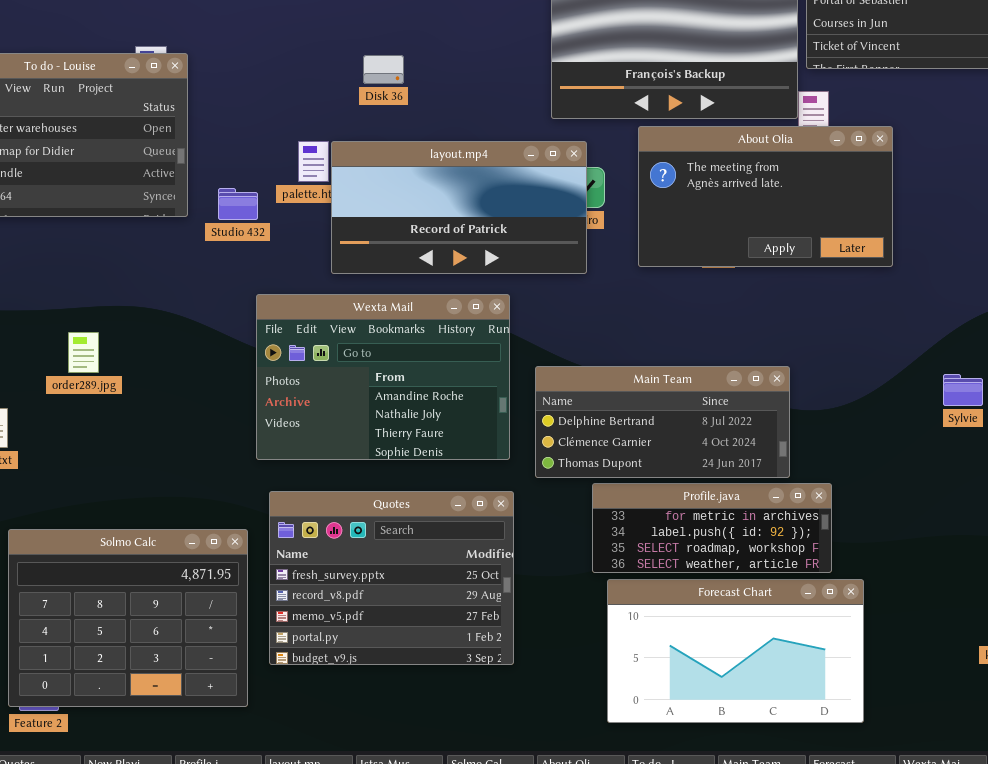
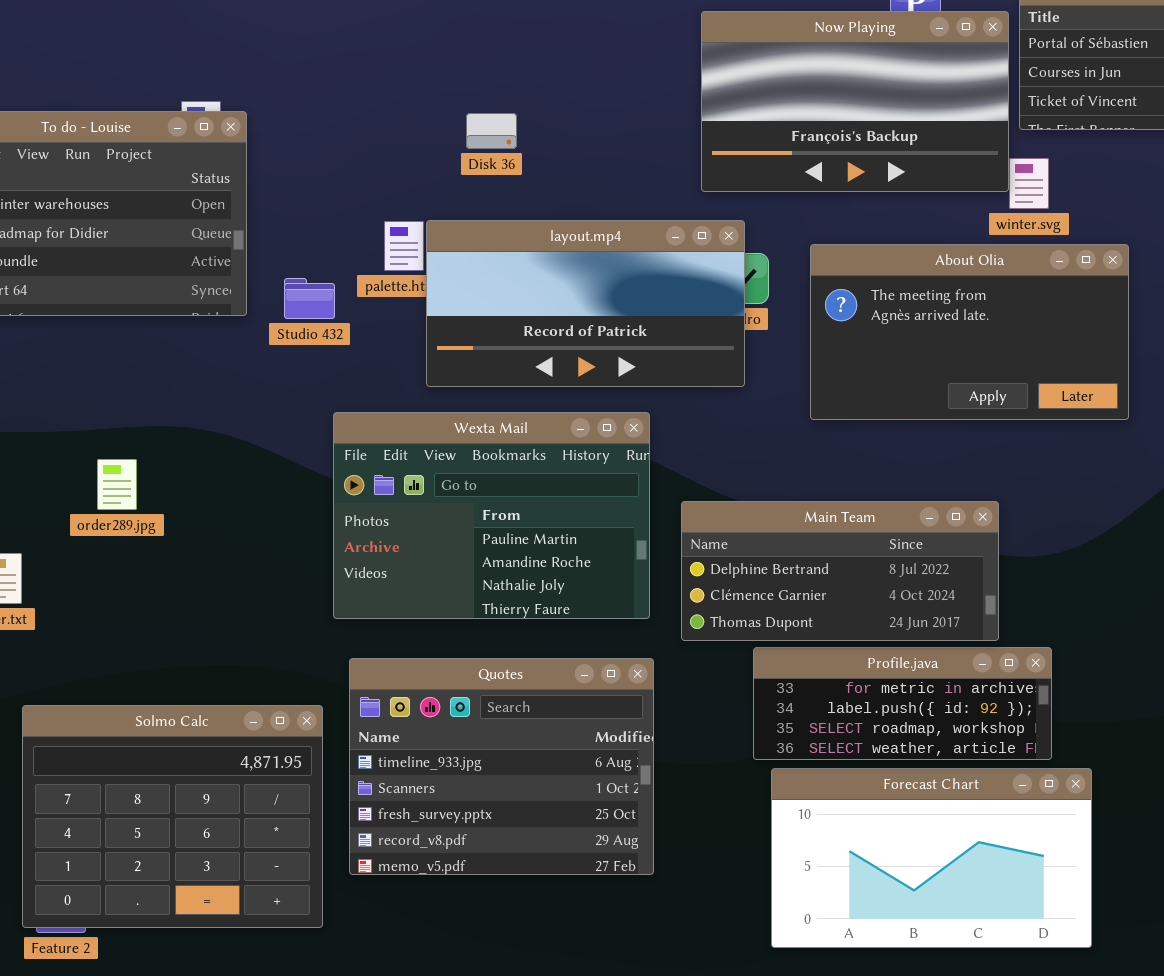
About Olia: [638,126,893,267] -> [810,244,1129,420], moved
Wexta Mail: [256,294,510,460] -> [333,412,650,619], scrolled up 1 row
Quotes: [269,491,514,665] -> [349,658,654,875], scrolled up 2 rows

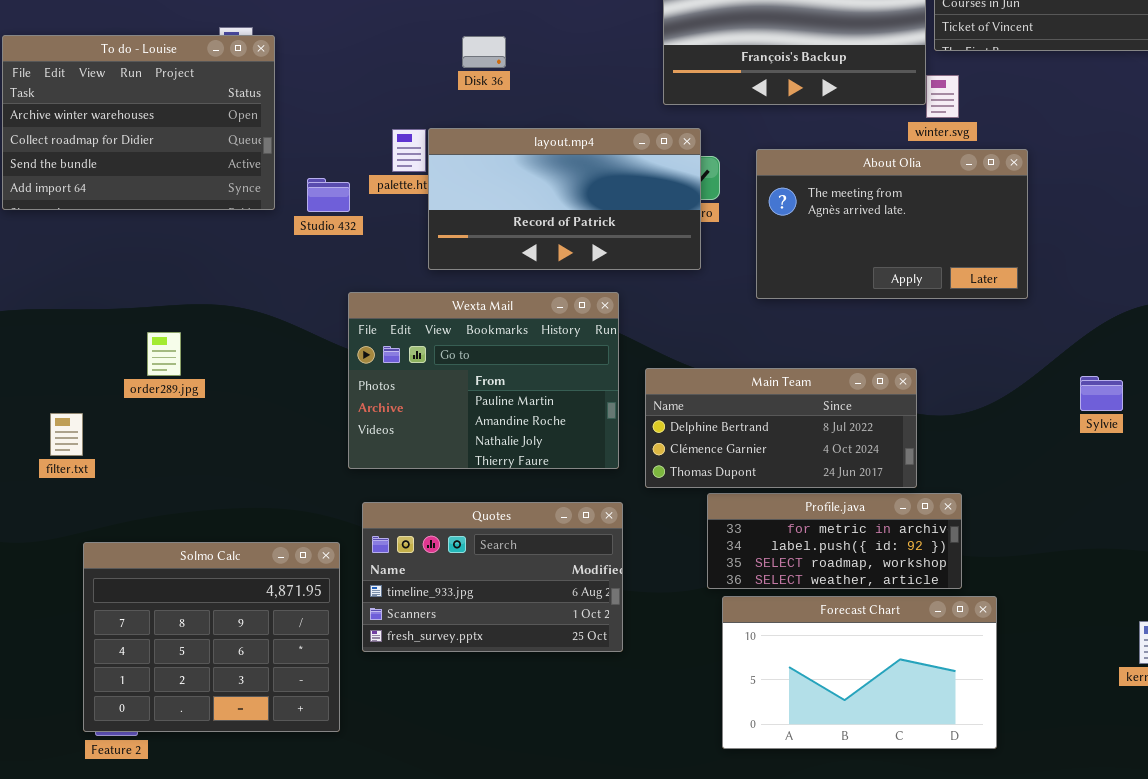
Quotes: [349,658,654,875] -> [362,502,623,652], resized

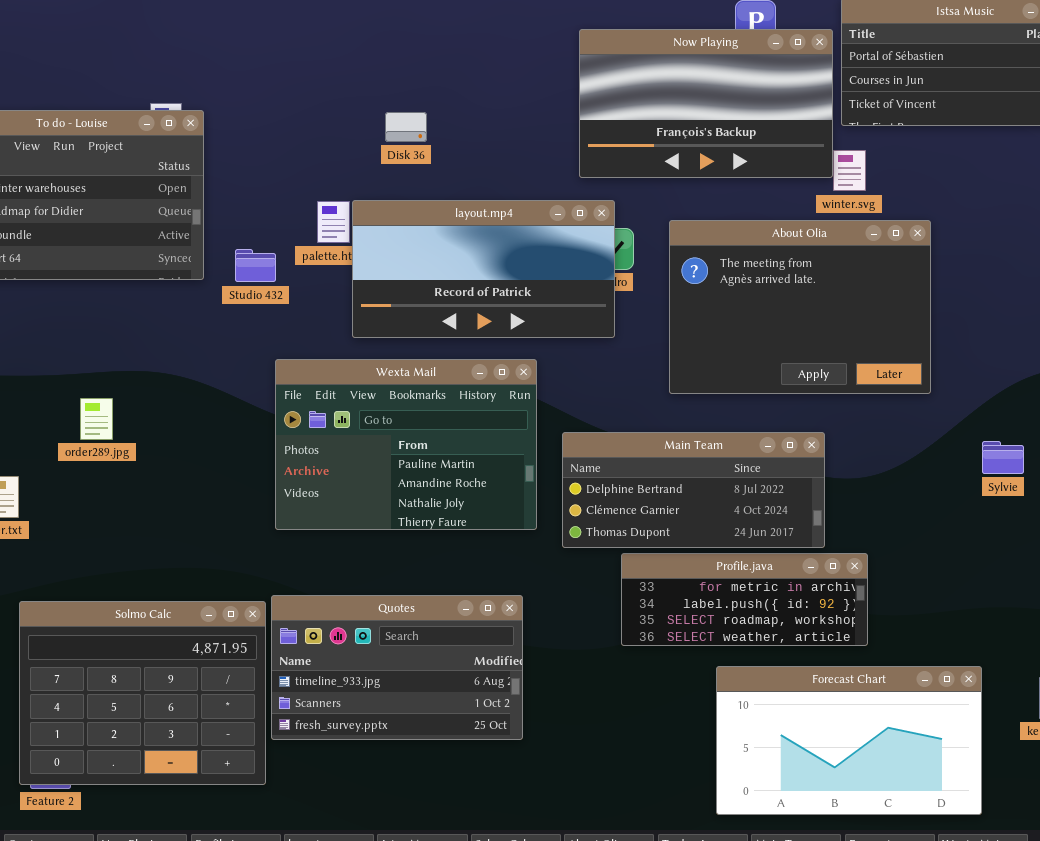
About Olia: [756,149,1028,299] -> [669,220,931,394], resized
Quotes: [362,502,623,652] -> [271,595,523,740], moved
Forecast Chart: [722,596,997,749] -> [716,666,982,815], moved

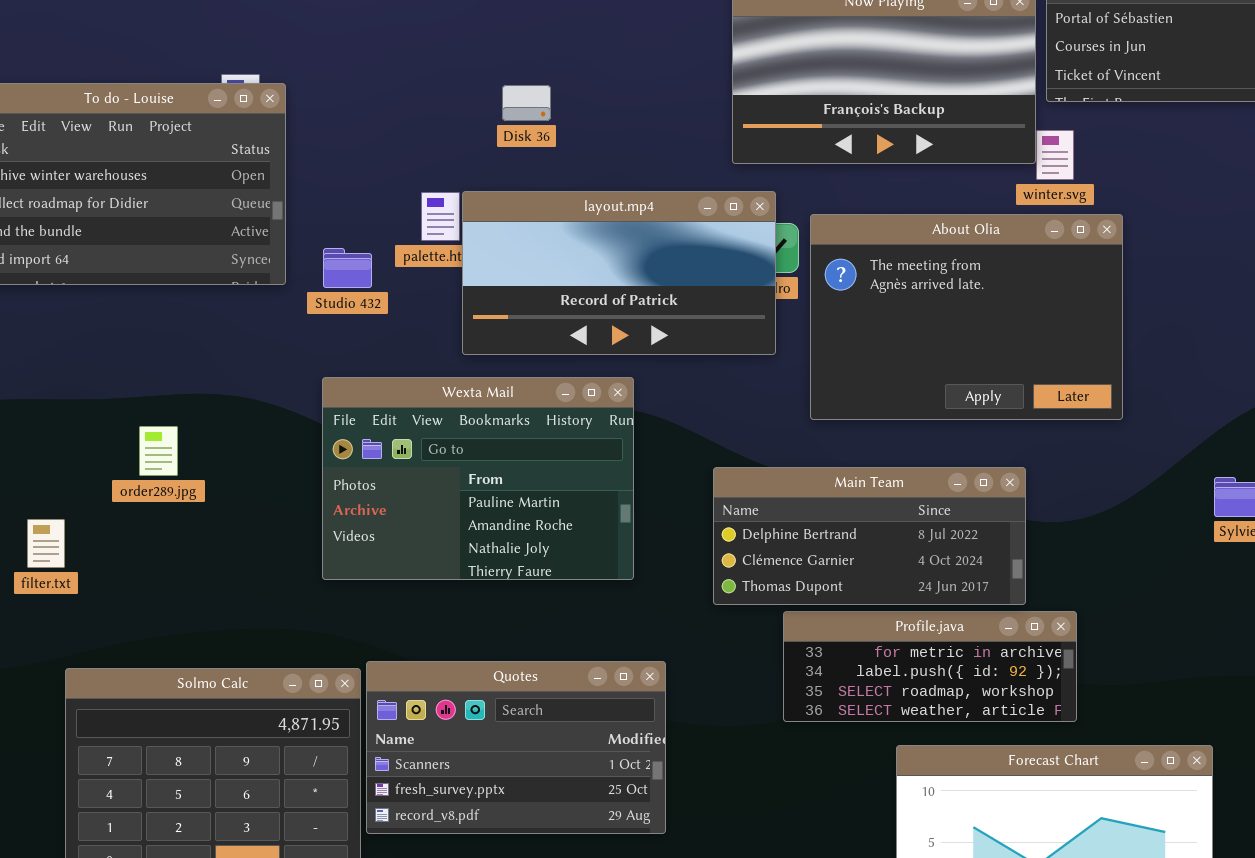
About Olia: [669,220,931,394] -> [810,214,1123,420], moved
Wexta Mail: [275,359,537,530] -> [322,377,634,580], moved
Quotes: [271,595,523,740] -> [366,661,666,834], scrolled down 1 row

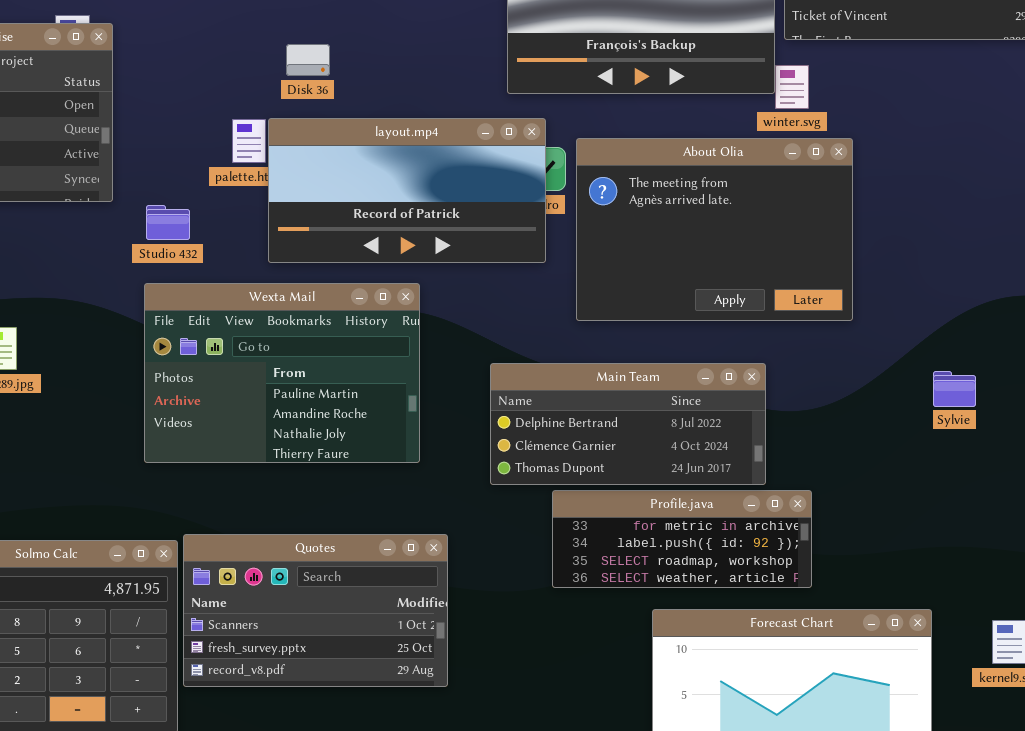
Disk 36: [502,85,551,121] -> [286,44,330,76], moved
Studio 432: [323,248,372,288] -> [146,205,190,240], moved

